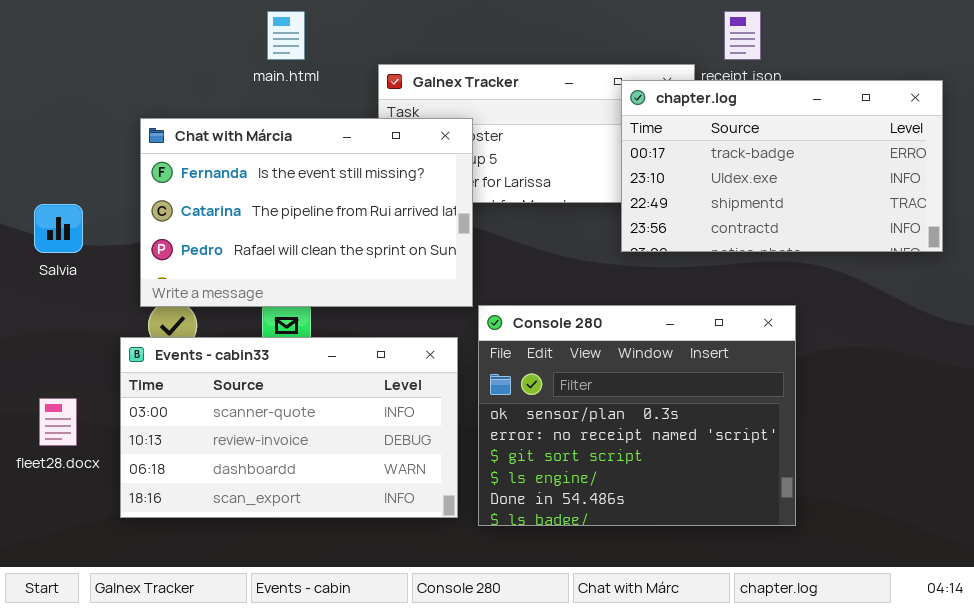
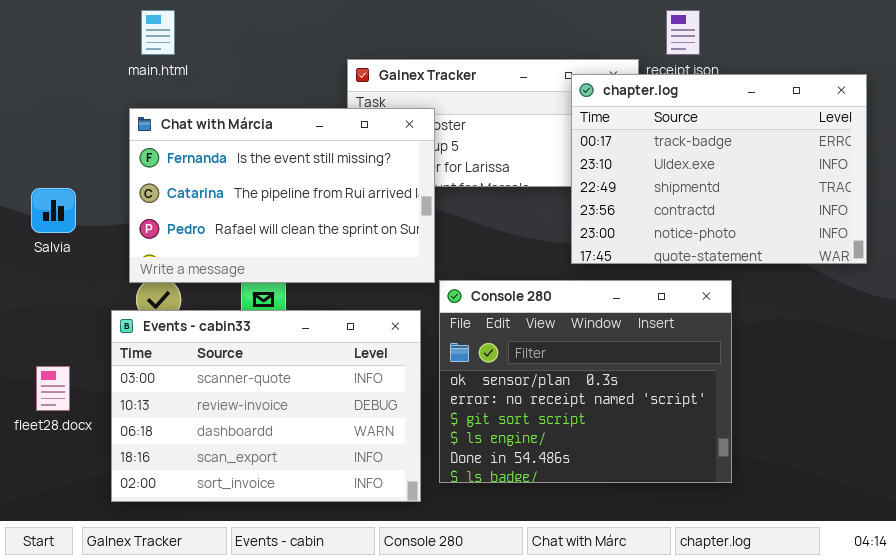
main.html: [267,11,305,60] -> [141,10,175,55], moved
chapter.log: [621,80,943,252] -> [571,74,867,264], resized
Events - cabin33: [120,337,458,518] -> [111,310,421,502], resized

